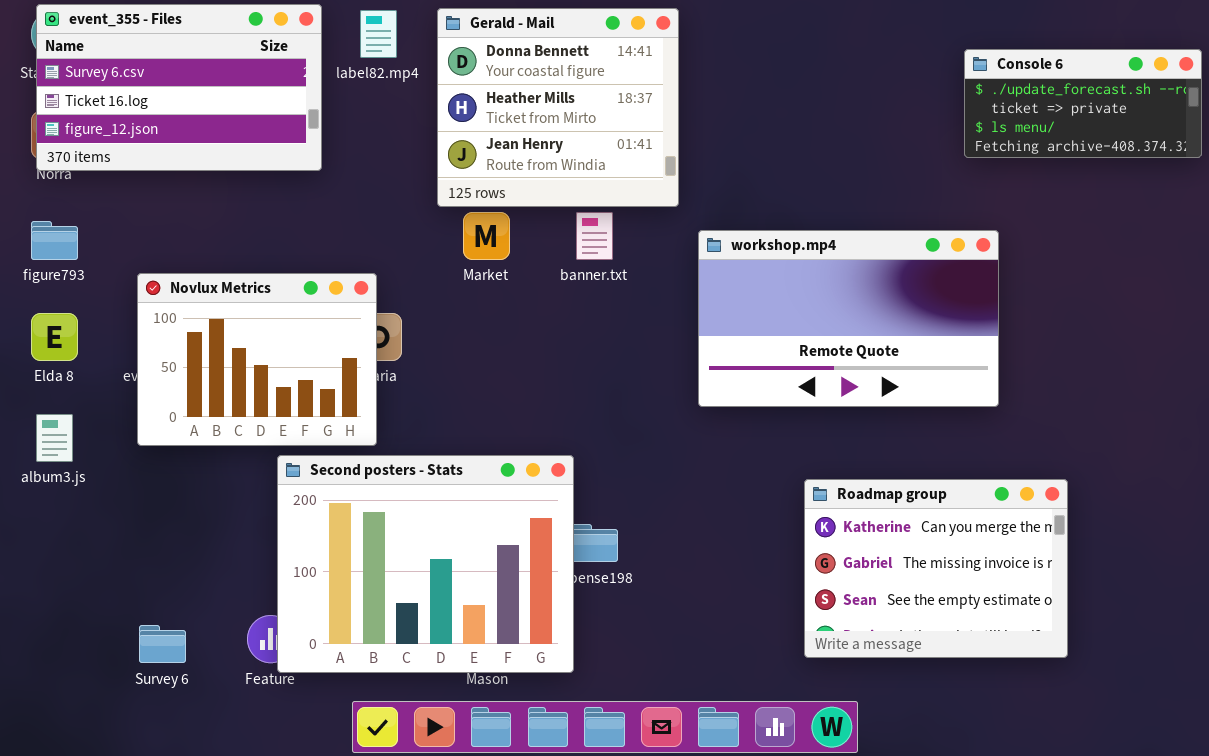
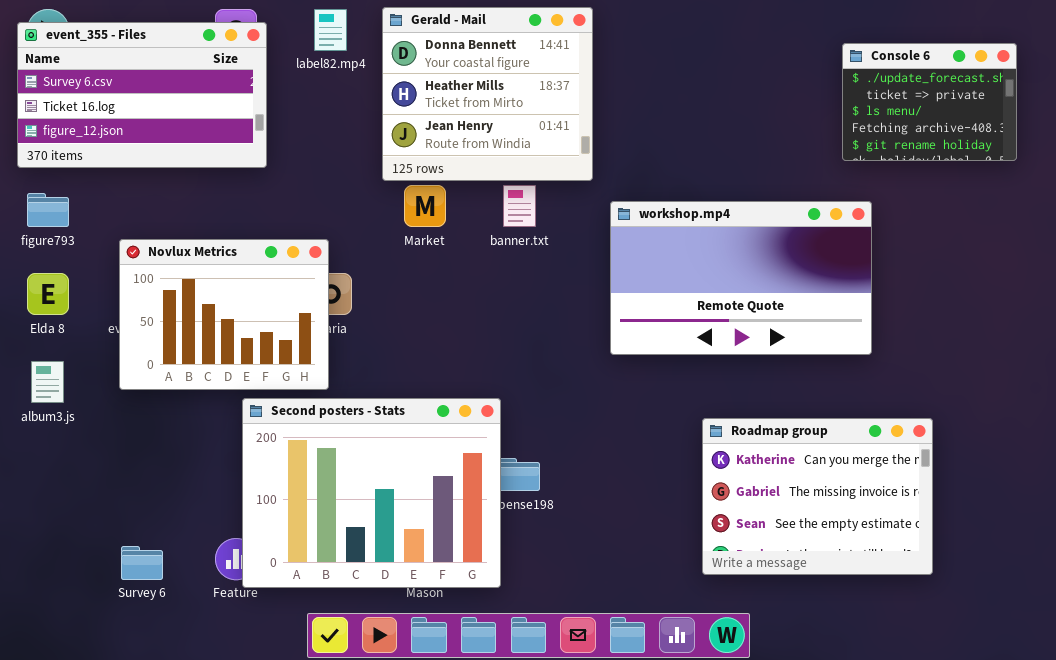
event_355 - Files: [36,4,322,171] -> [17,22,267,168], moved
Console 6: [964,49,1202,158] -> [842,43,1017,161], resized

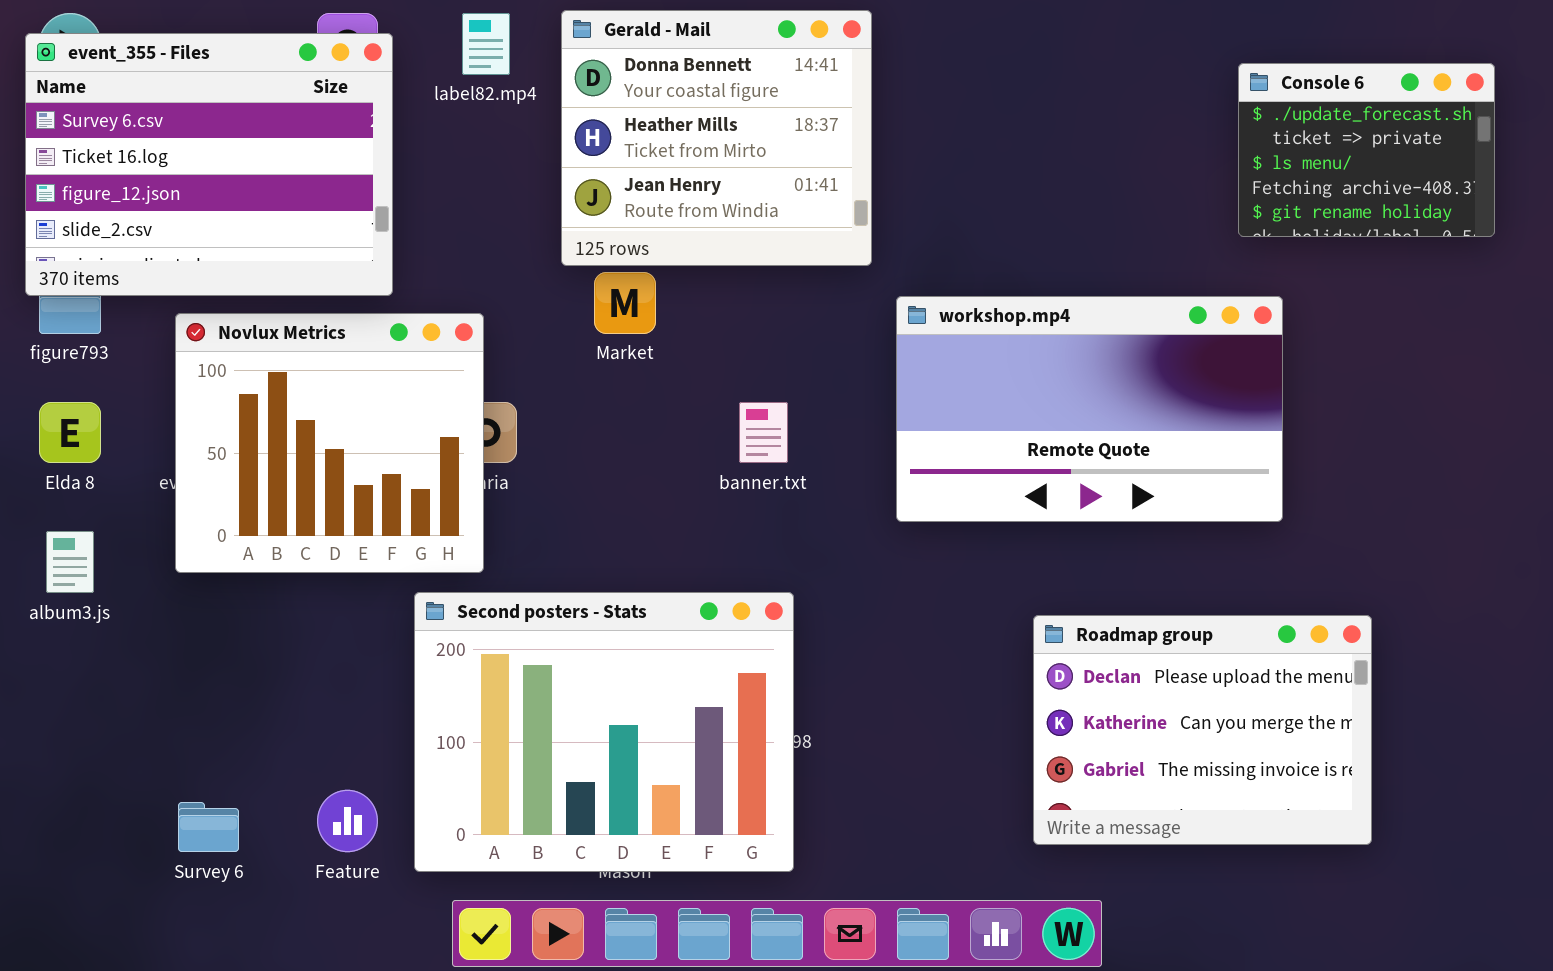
event_355 - Files: [17,22,267,168] -> [25,33,393,296], resized
banner.txt: [503,185,536,227] -> [739,402,788,463], moved
Novlux Metrics: [119,239,329,390] -> [175,313,484,573], resized
Second posters - Stats: [242,398,501,588] -> [414,592,794,872], moved
Roadmap group: [702,418,933,575] -> [1033,615,1372,845], scrolled up 1 row

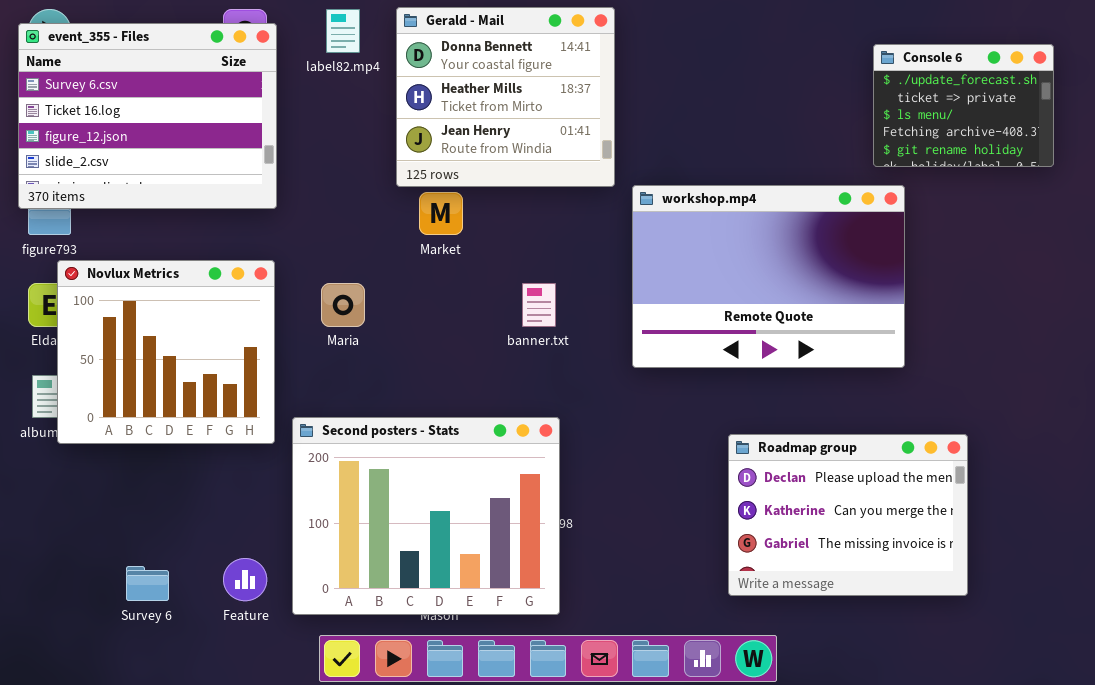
workshop.mp4: [896,296,1283,522] -> [632,185,905,368], resized
Novlux Metrics: [175,313,484,573] -> [57,260,275,444], moved

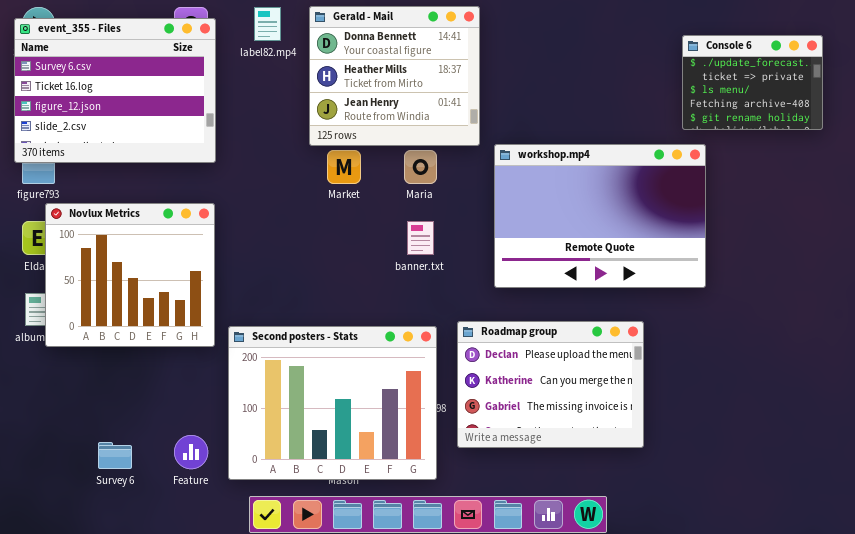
Maria: [321,283,365,327] -> [404,150,437,184], moved
Roadmap group: [728,434,968,596] -> [457,321,644,448], moved

